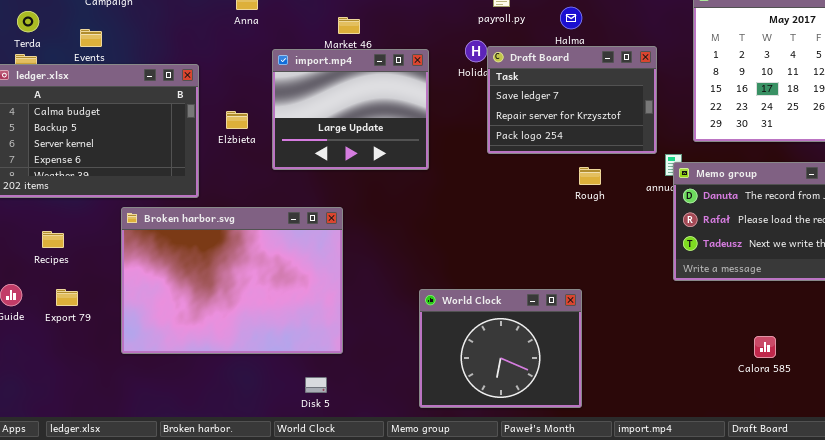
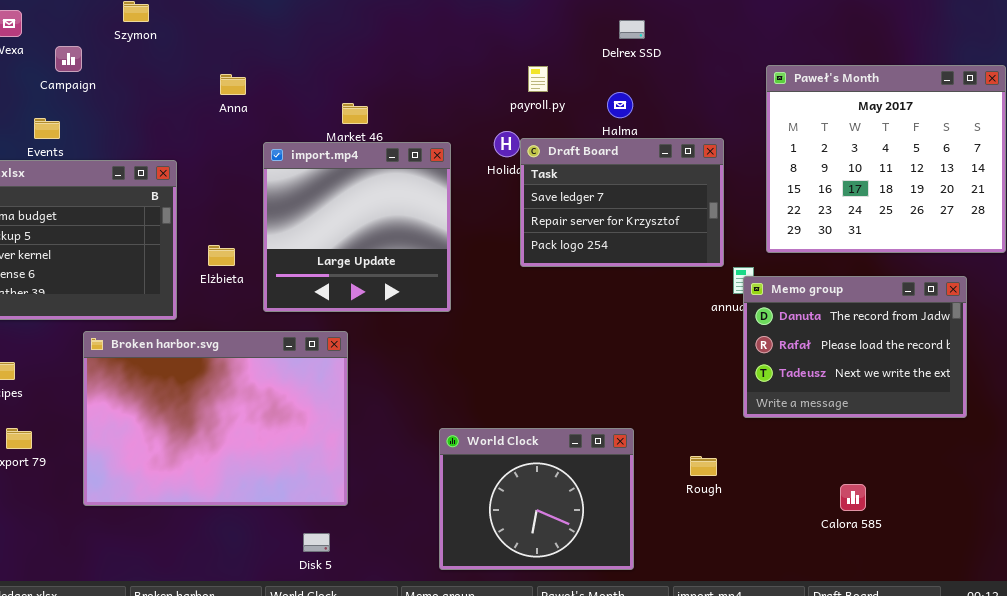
import.mp4: [272,49,429,170] -> [263,142,451,312], resized
Elżbieta: [226,111,248,129] -> [208,245,235,266], moved
Rough: [579,167,601,185] -> [690,456,717,476], moved

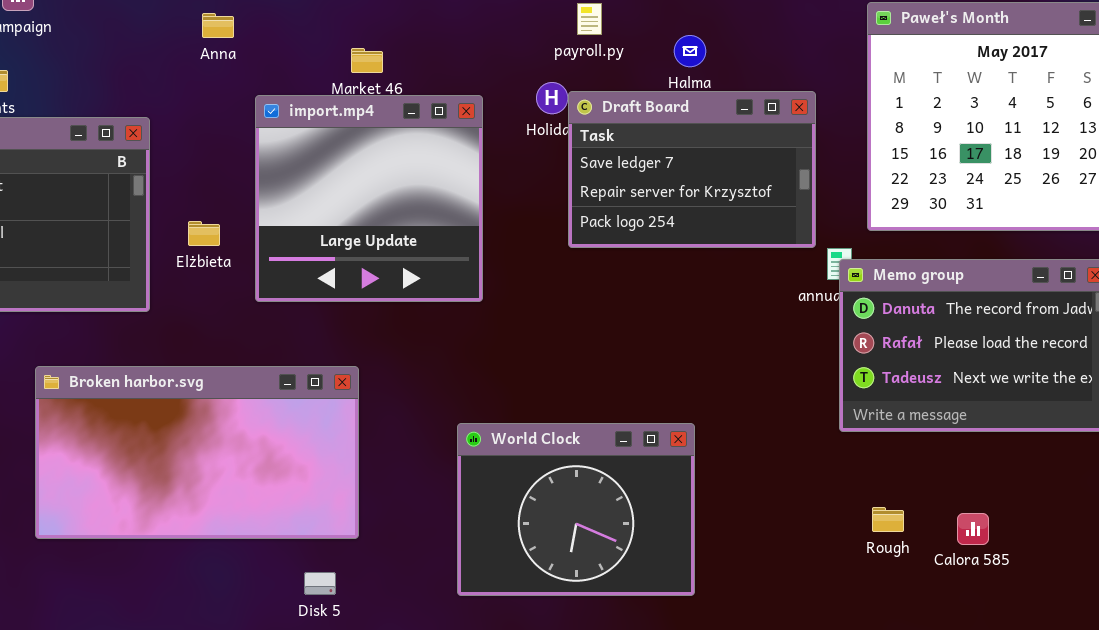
Broken harbor.svg: [83,331,348,506] -> [35,366,359,539], resized
World Clock: [439,428,634,570] -> [457,423,695,596], moved
Rough: [690,456,717,476] -> [872,507,904,532], moved

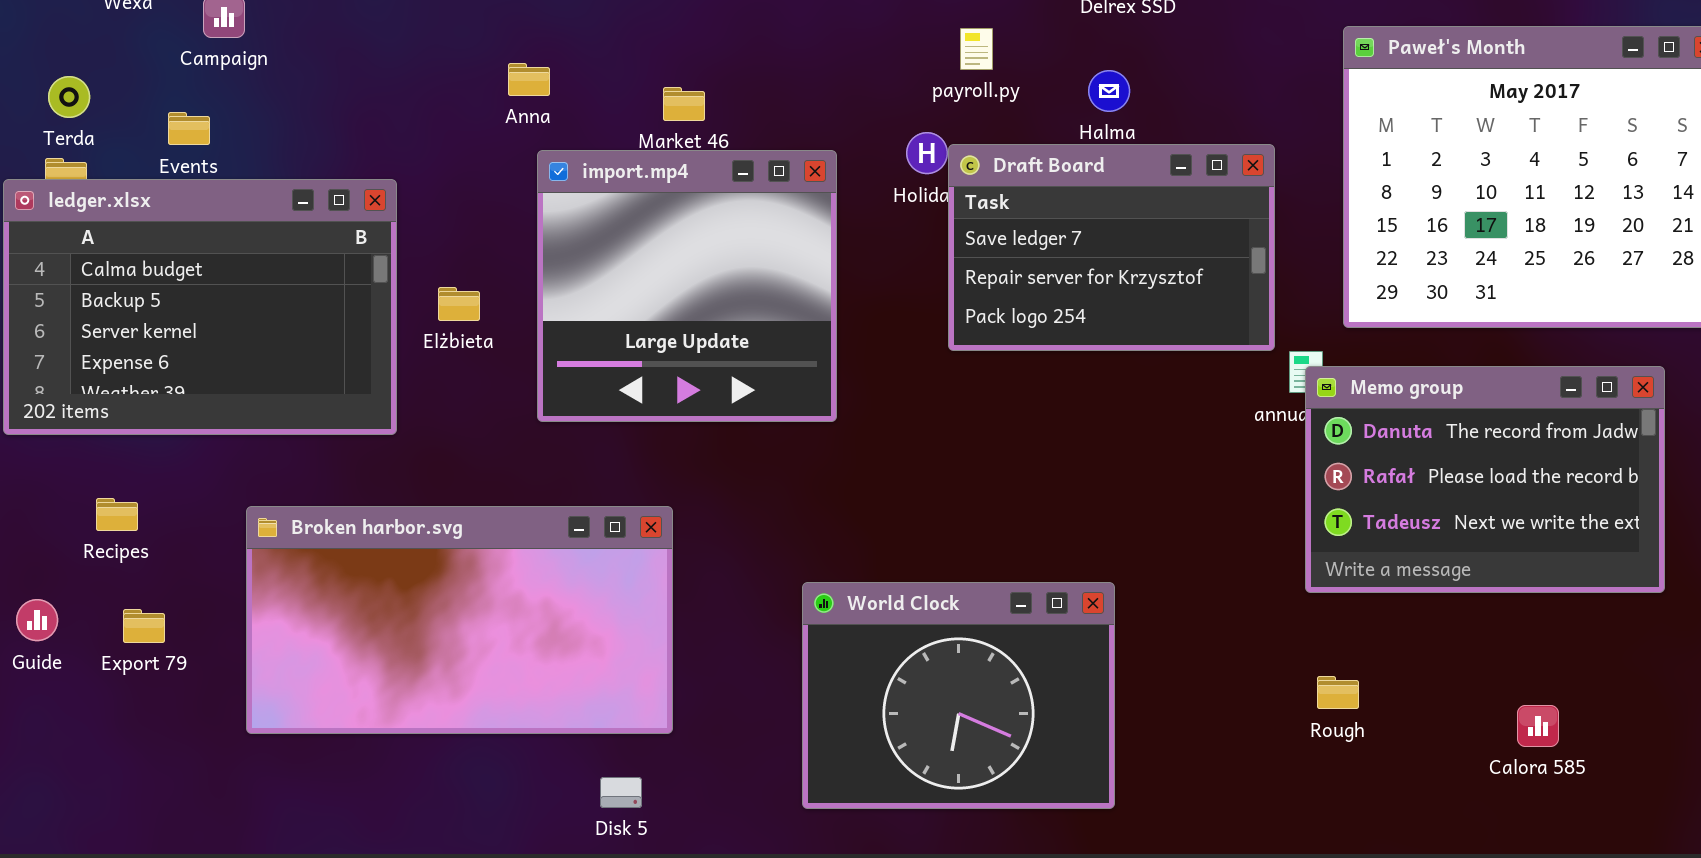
Anna: [202,13,234,38] -> [508,63,550,96], moved
Elżbieta: [188,221,220,246] -> [438,287,480,321], moved
Rough: [872,507,904,532] -> [1317,676,1359,709], moved
Calora 585: [957,513,989,545] -> [1517,705,1559,747], moved

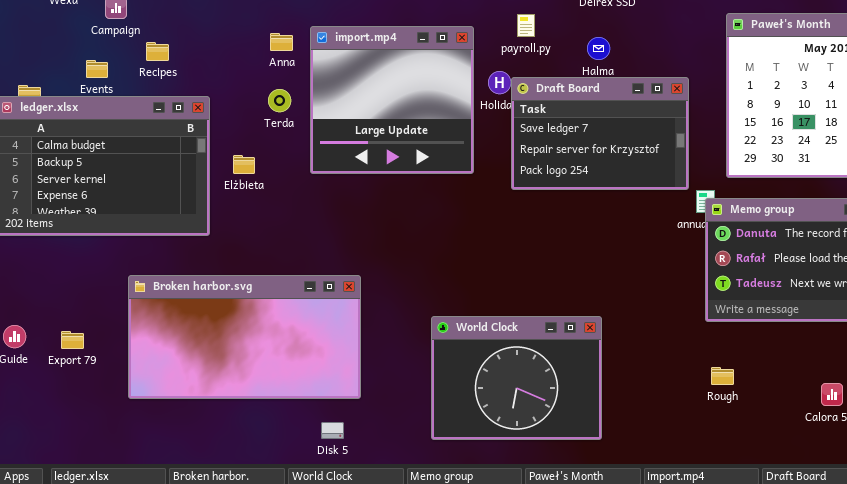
Terda: [48,76,90,118] -> [268,89,291,112], moved
import.mp4: [537,150,837,422] -> [310,26,474,174], moved
Recipes: [96,498,138,531] -> [146,42,169,61], moved

